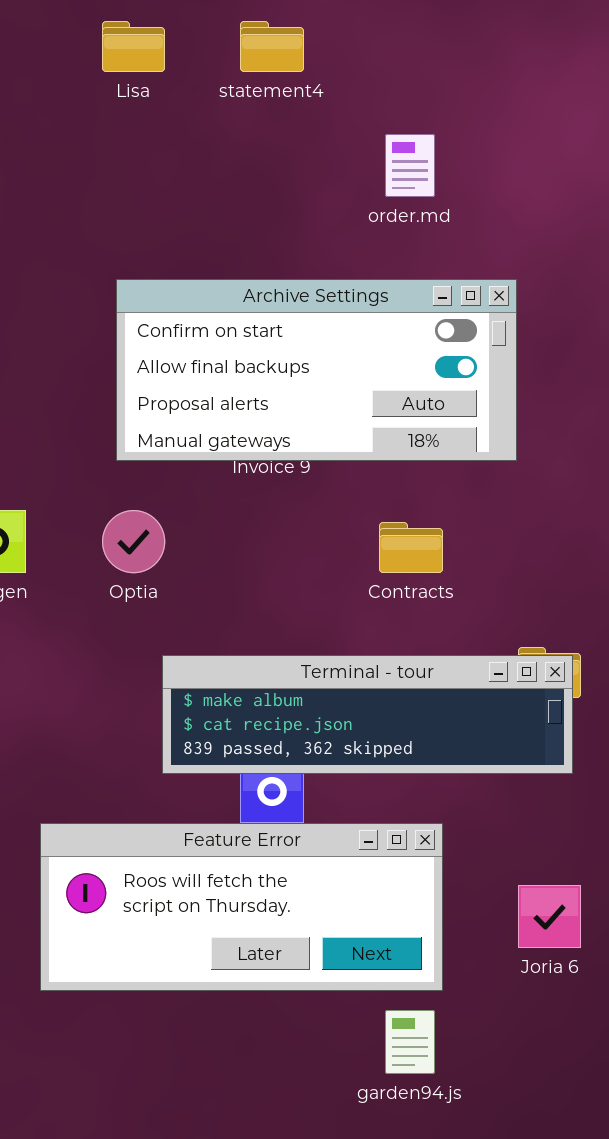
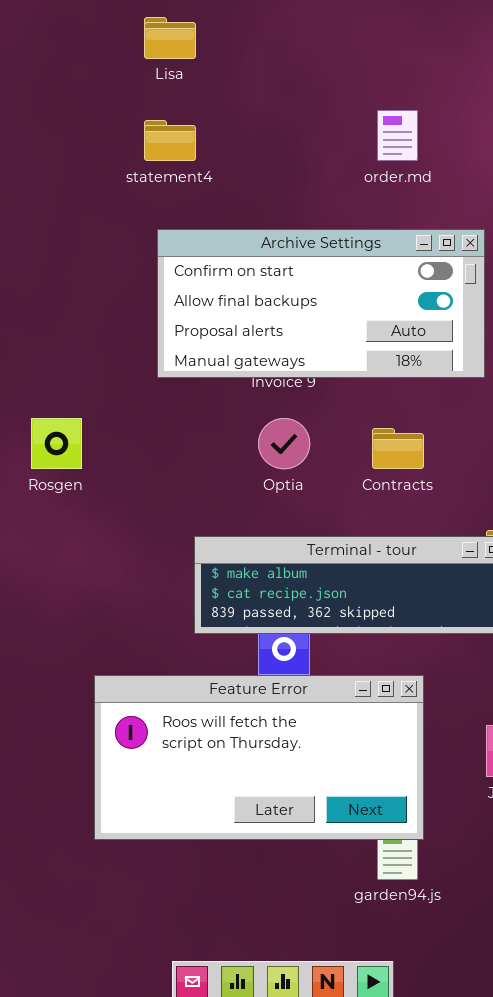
statement4: [240,21,304,72] -> [144,120,196,161], moved
Optia: [102,510,165,573] -> [258,418,310,469], moved
Feature Error: [40,823,443,991] -> [94,675,424,840], resized

